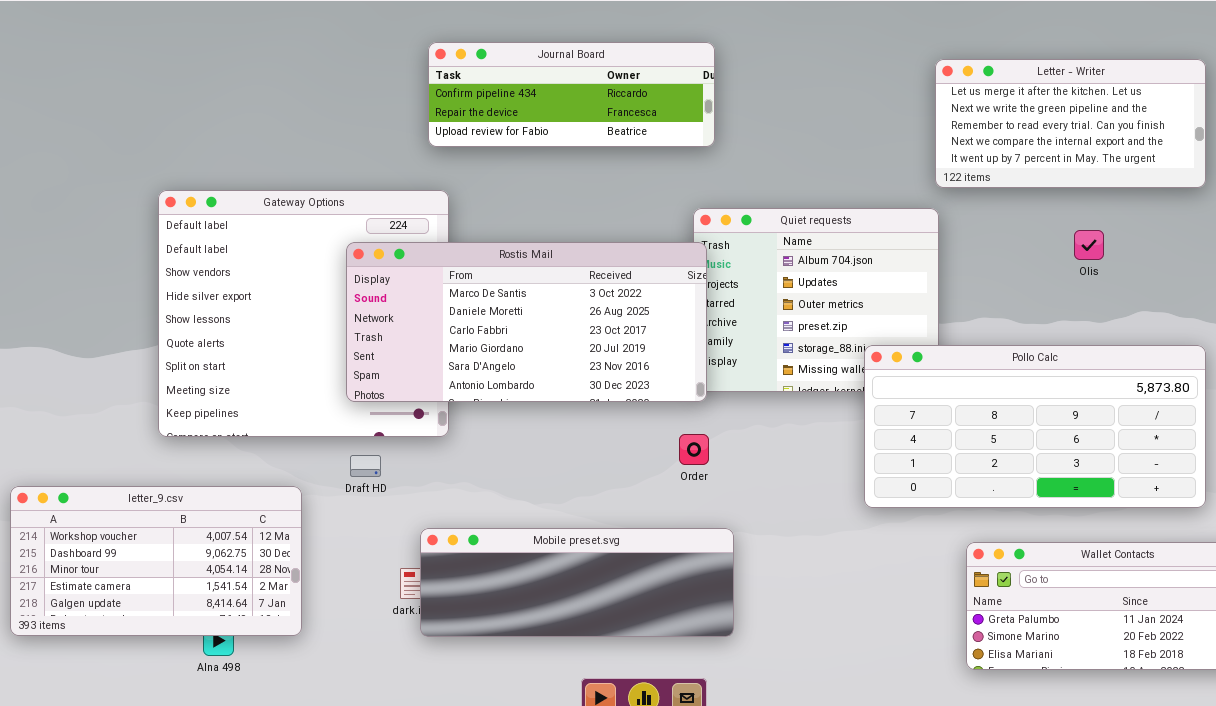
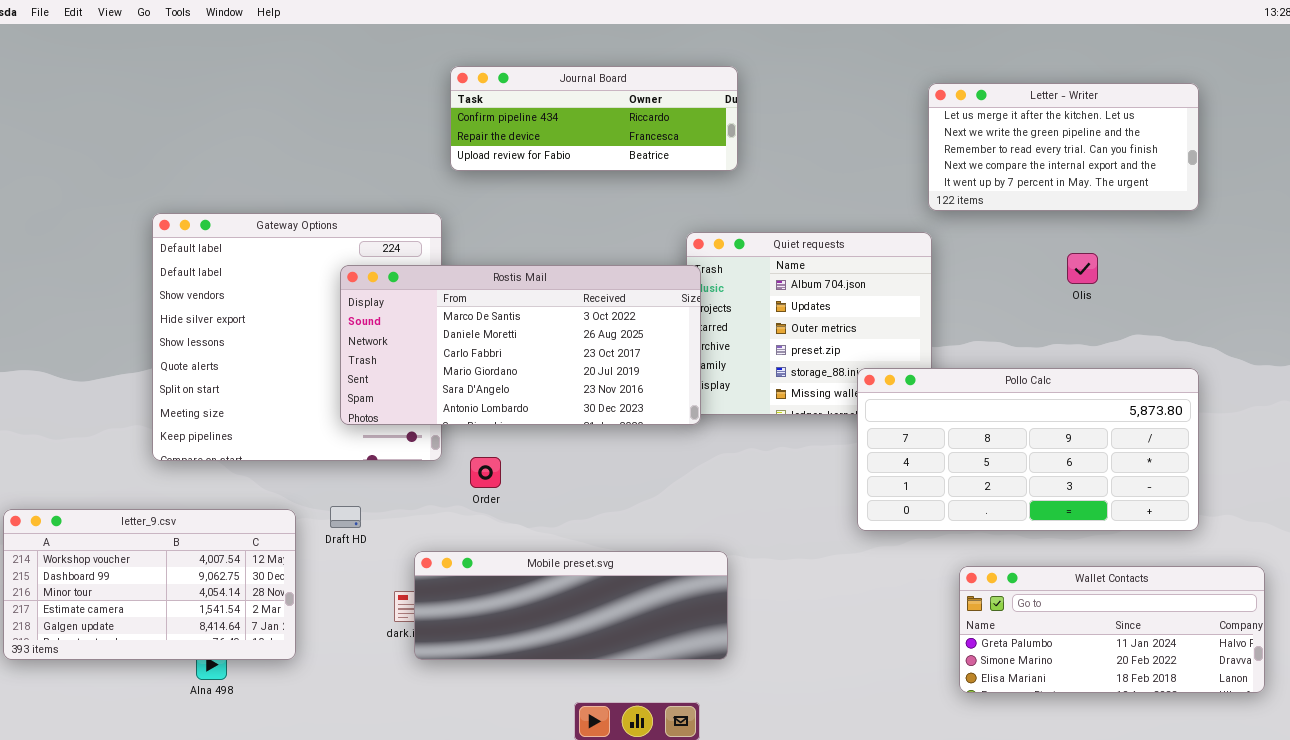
Journal Board: [428,42,715,147] -> [450,66,738,171], moved
Order: [679,434,709,465] -> [470,457,501,488], moved
Draft HD: [350,455,381,477] -> [330,506,361,528], moved

